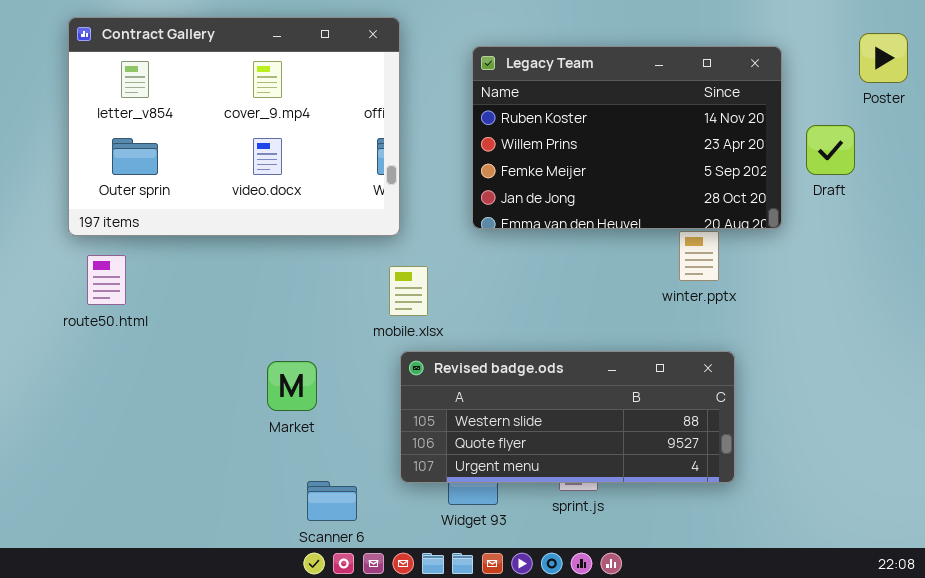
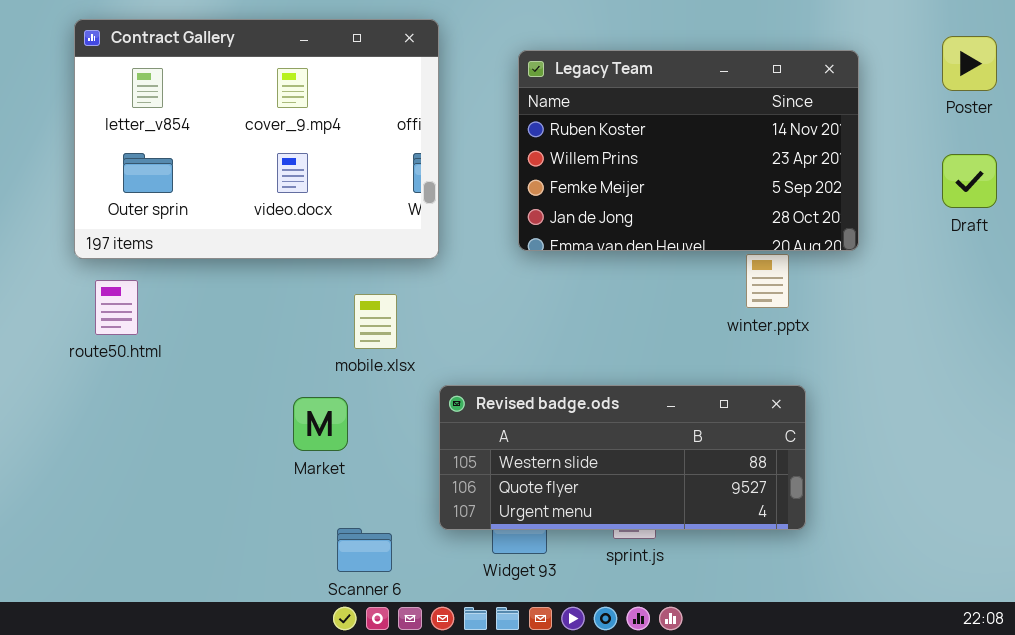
Draft: [806,125,855,175] -> [942,154,997,208], moved
mobile.xlsx: [389,266,428,316] -> [354,294,397,349], moved

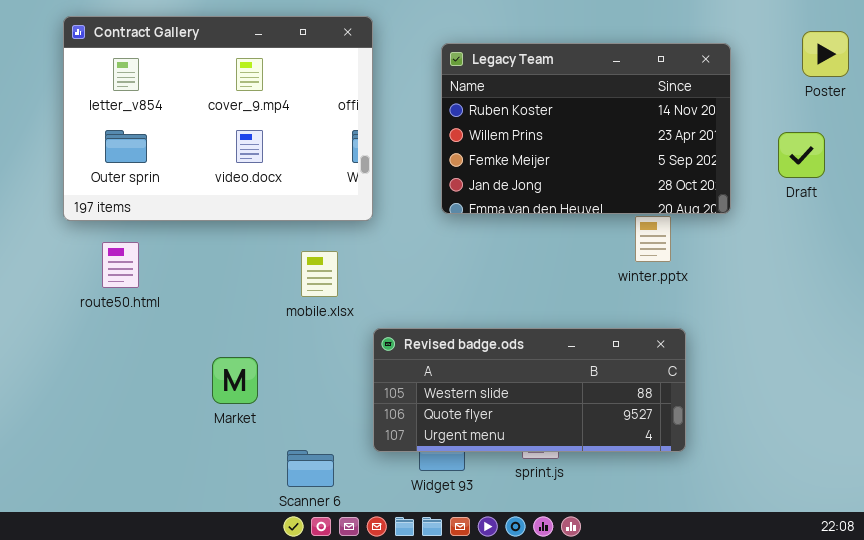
Draft: [942,154,997,208] -> [778,132,825,178], moved
route50.html: [95,280,138,335] -> [102,242,139,288], moved
Market: [293,397,348,451] -> [212,357,258,404], moved

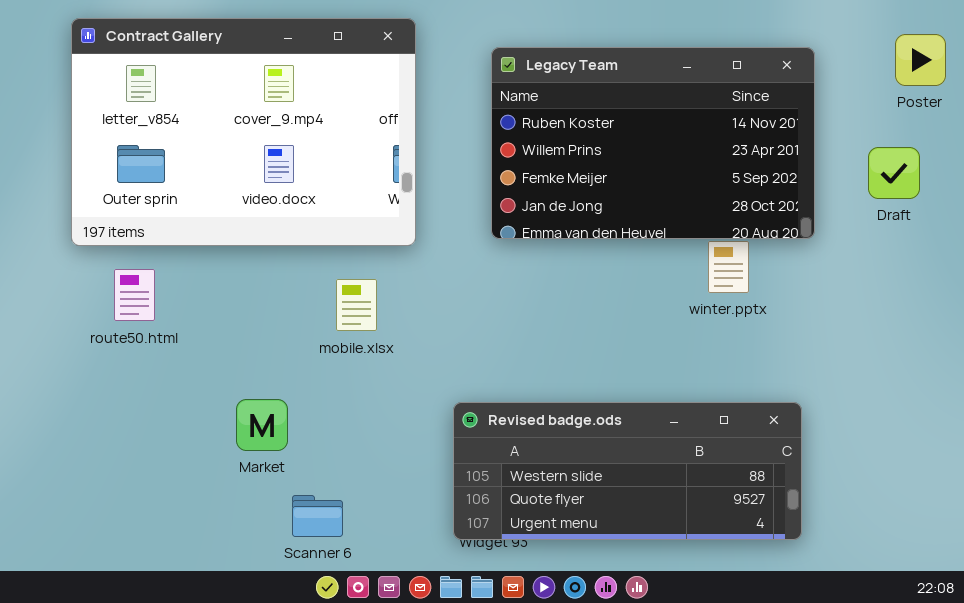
Revised badge.ods: [373,328,686,452] -> [453,402,802,540], moved
Scanner 6: [287,450,334,487] -> [292,495,343,537], moved

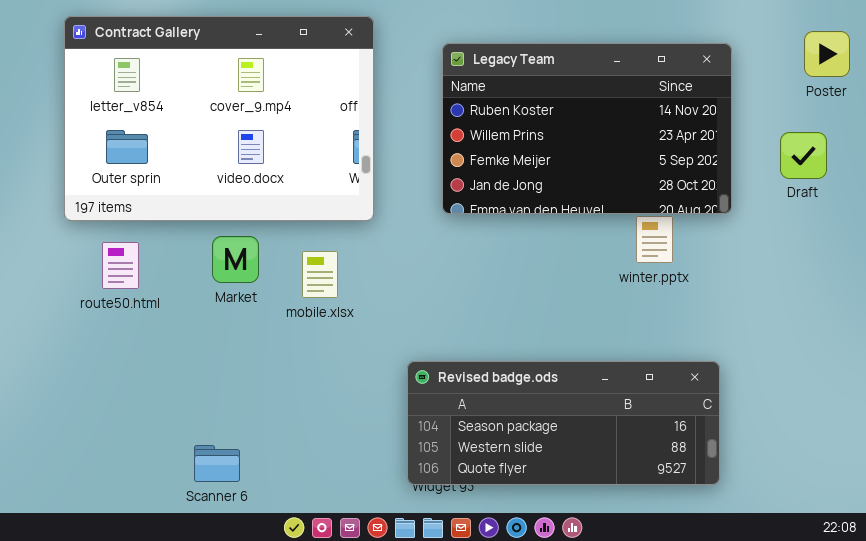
Market: [236,399,288,451] -> [212,236,259,283], moved
Revised badge.ods: [453,402,802,540] -> [407,361,720,485], scrolled up 1 row
Scanner 6: [292,495,343,537] -> [194,445,240,482], moved

